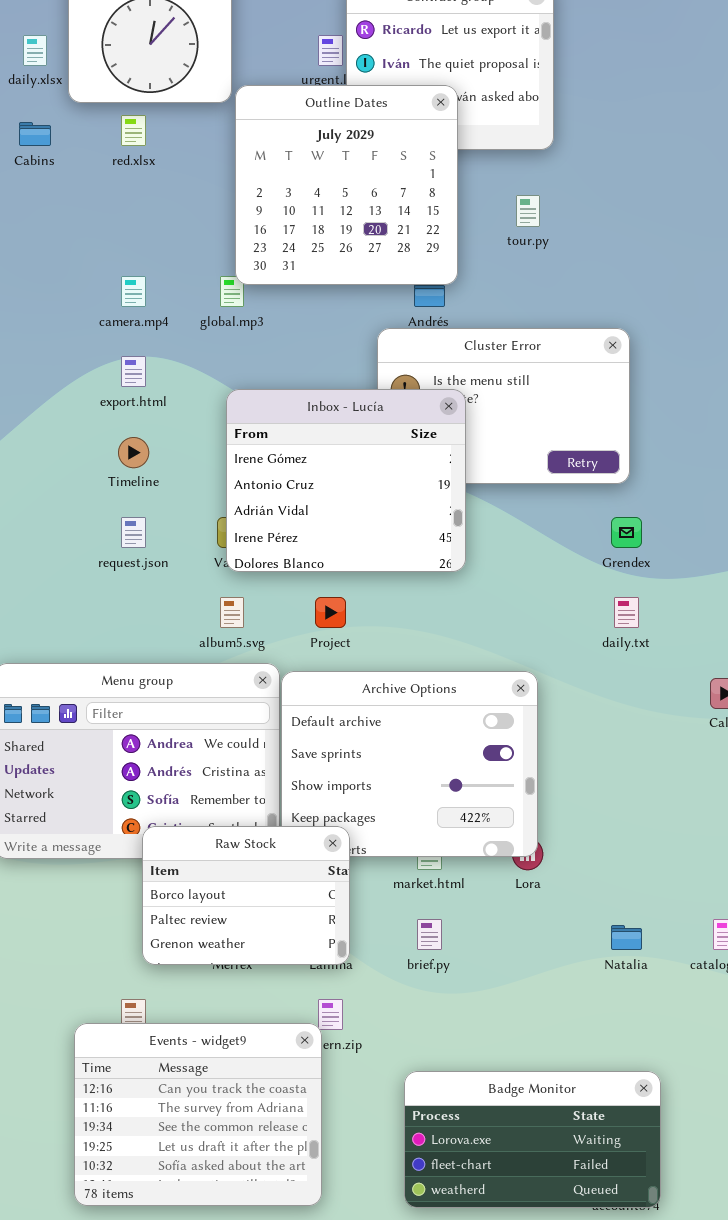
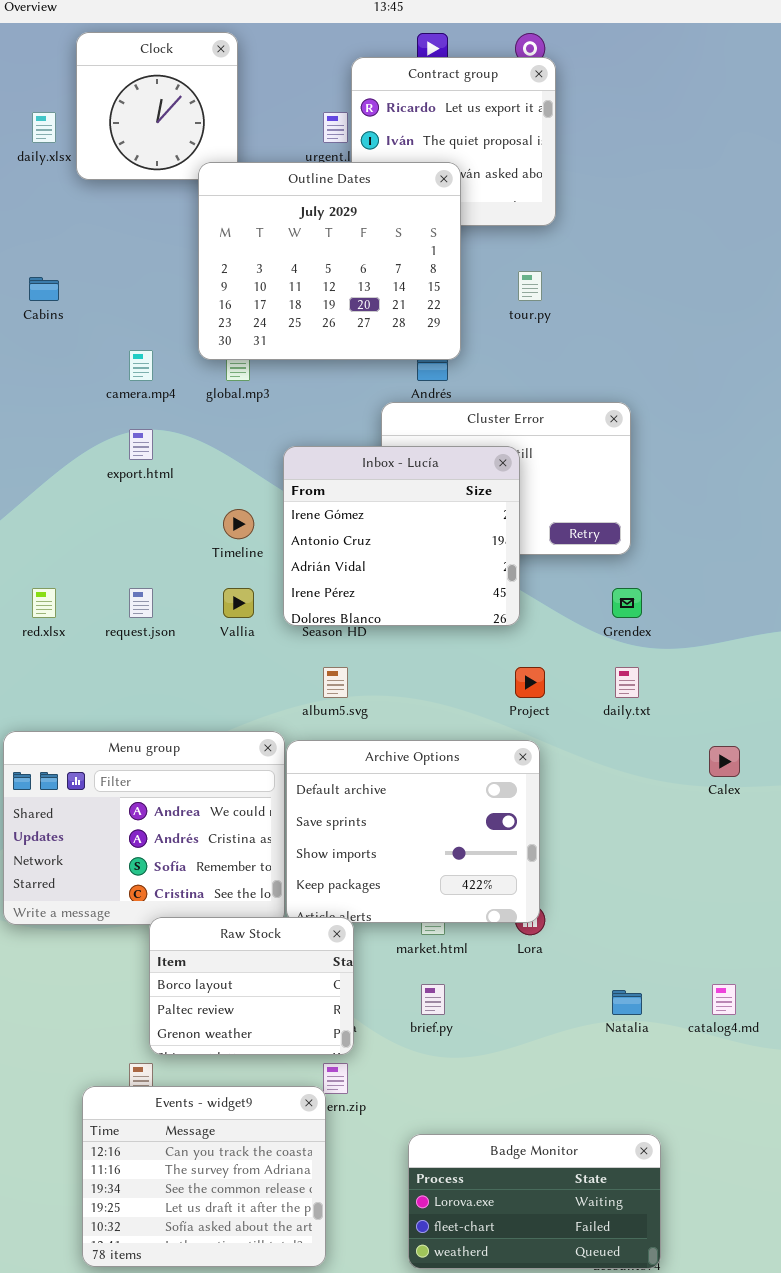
Outline Dates: [235,85,458,285] -> [198,162,461,360], resized
red.xlsx: [121,115,146,146] -> [32,588,56,618], moved
Cabins: [19,122,51,146] -> [29,277,59,301], moved
Inbox - Lucía: [226,389,466,572] -> [283,446,520,626], moved
Timeline: [118,437,149,468] -> [223,509,254,539], moved
album5.svg: [220,597,244,628] -> [323,667,348,698], moved
Project: [315,597,346,628] -> [515,667,545,698], moved
Raw Stock: [142,826,350,965] -> [149,917,354,1055], moved

